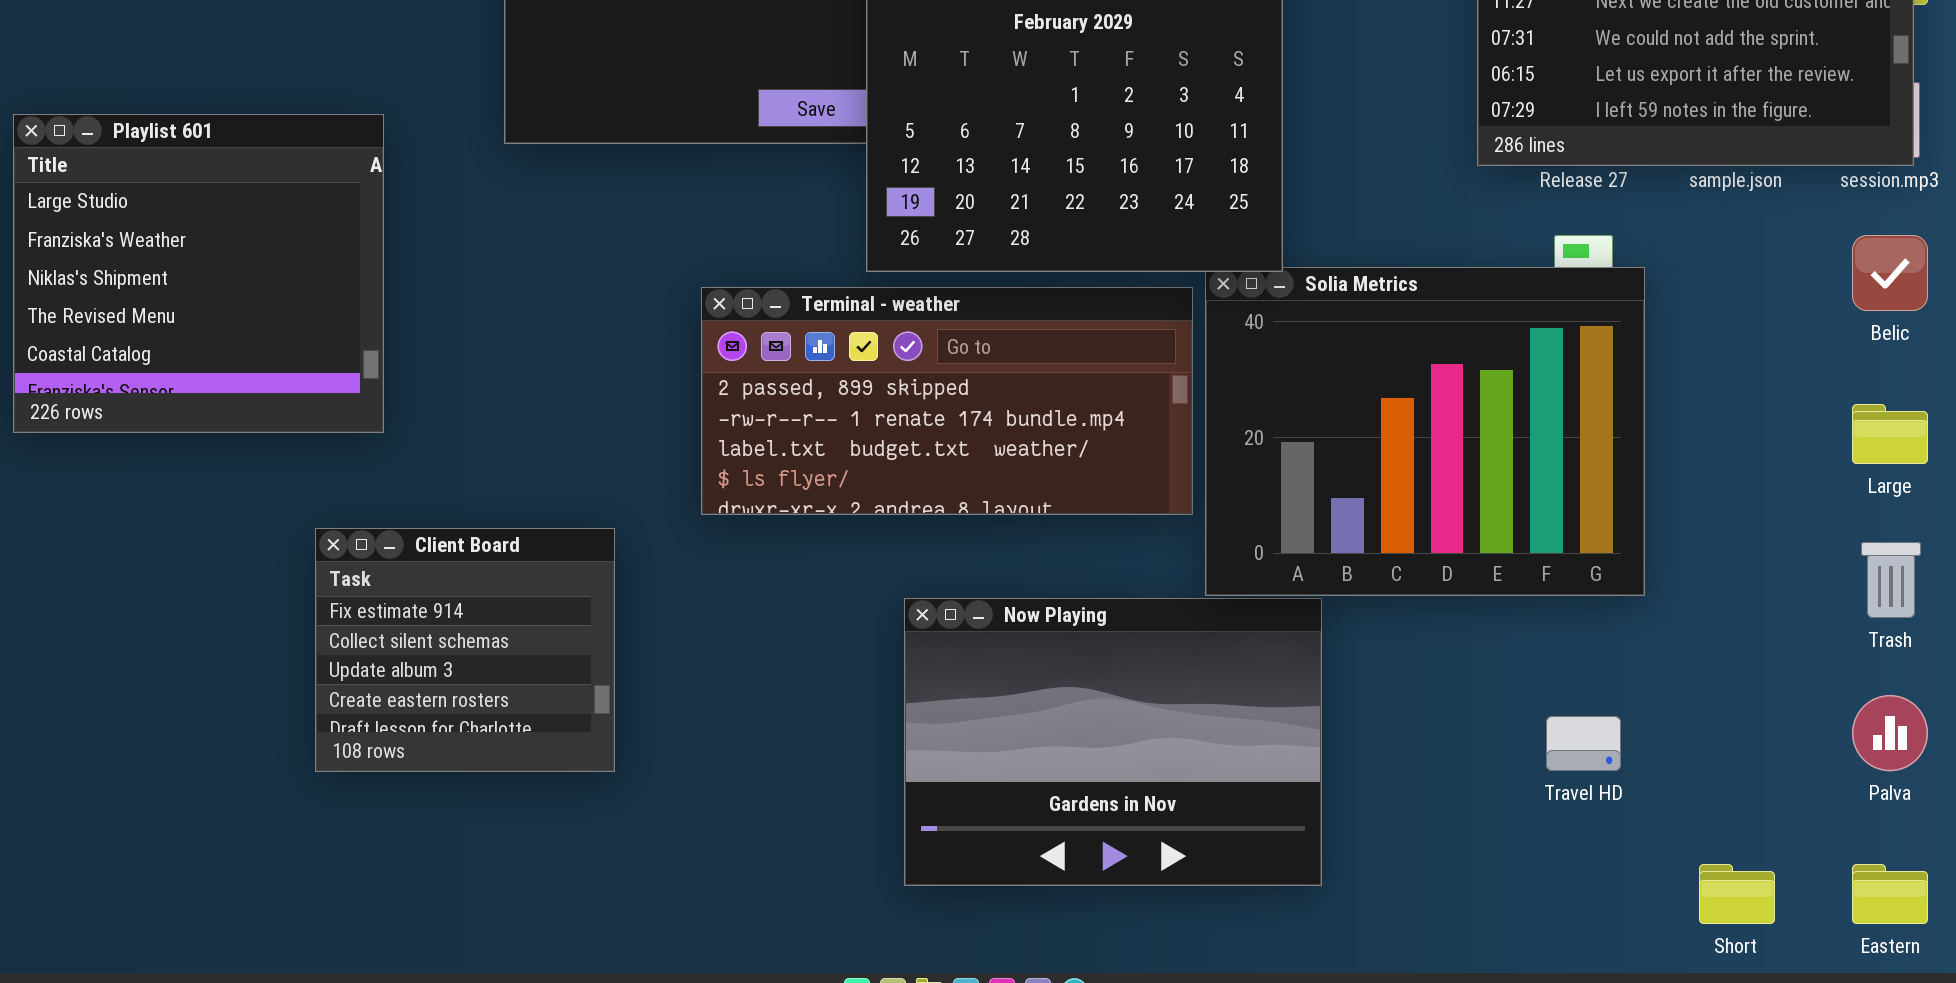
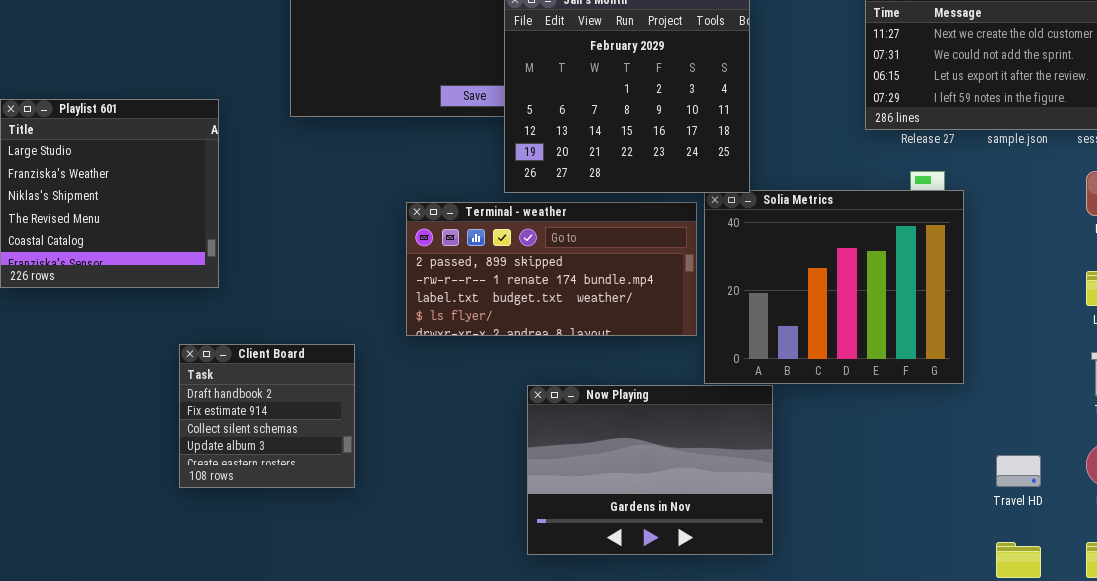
Client Board: [315,528,615,772] -> [179,344,355,488], scrolled up 1 row
Travel HD: [1546,716,1621,771] -> [996,455,1041,487], moved

